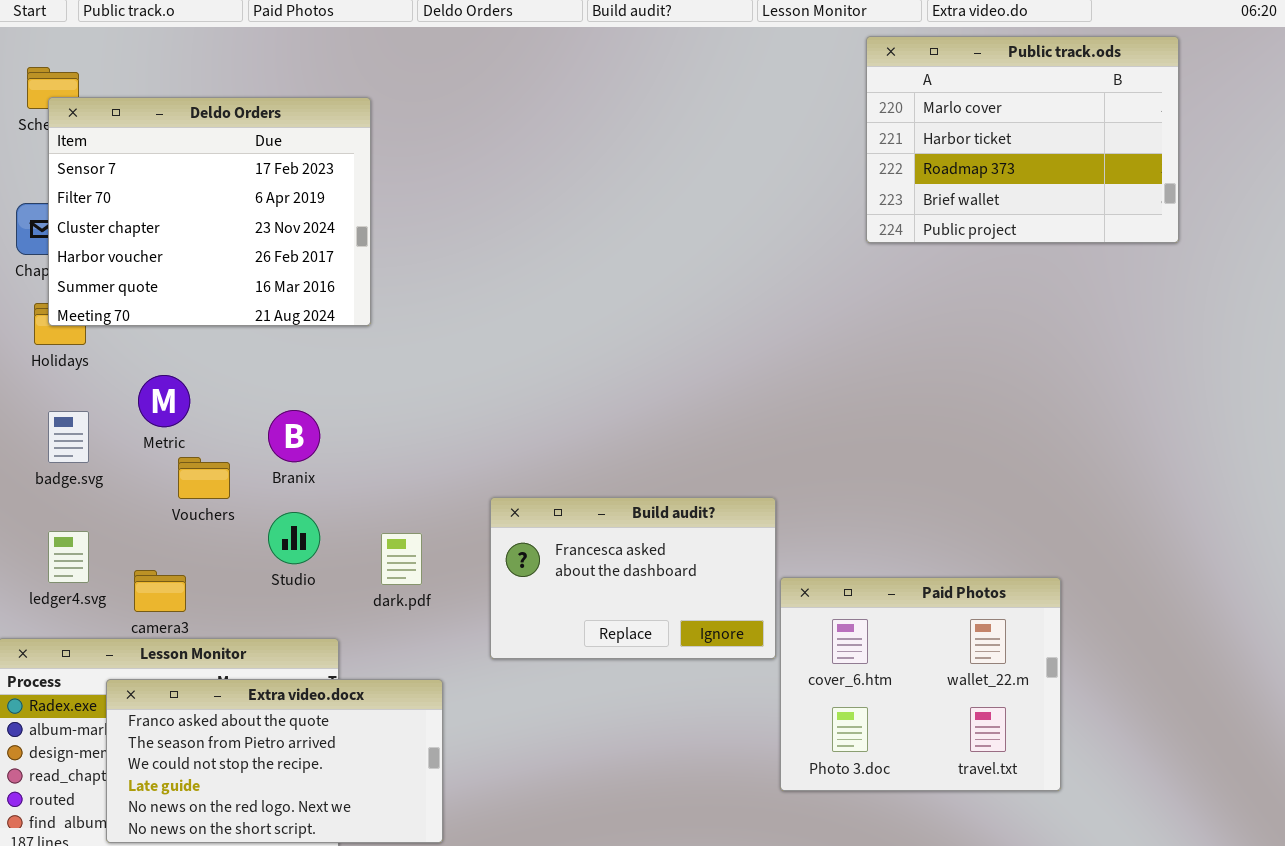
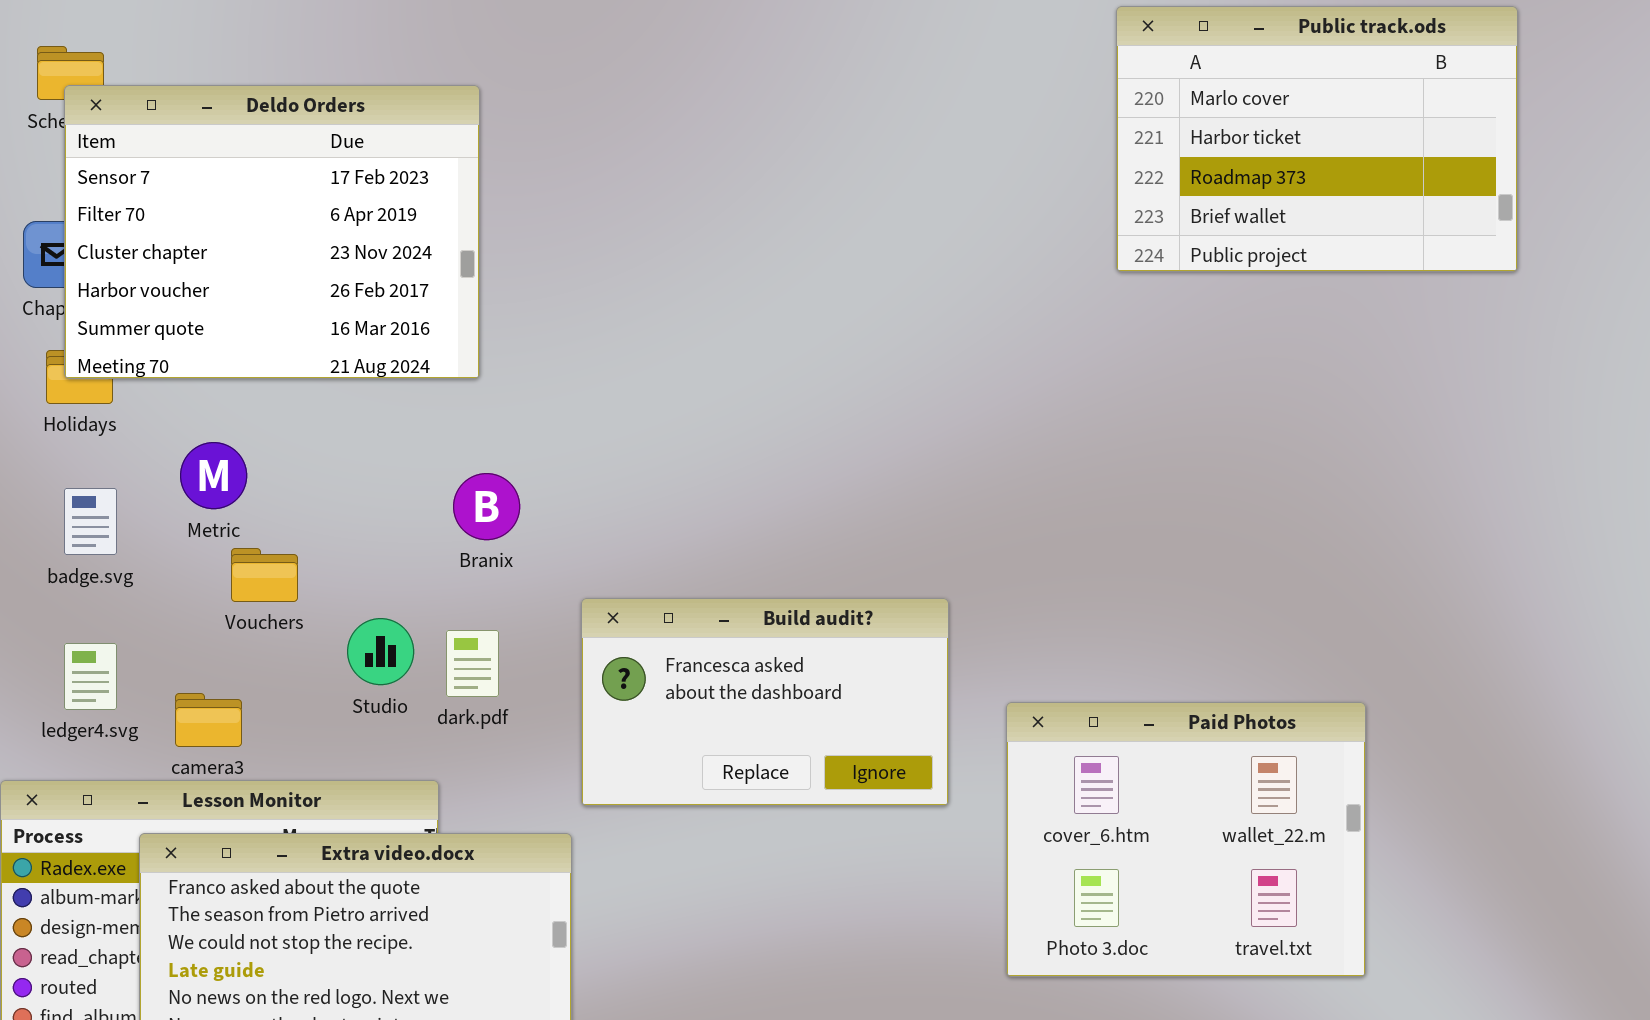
Branix: [268,410,320,462] -> [453,473,520,540], moved
Build audit?: [490,497,776,659] -> [581,598,949,806], moved
dark.pdf: [381,533,422,585] -> [446,630,499,697], moved

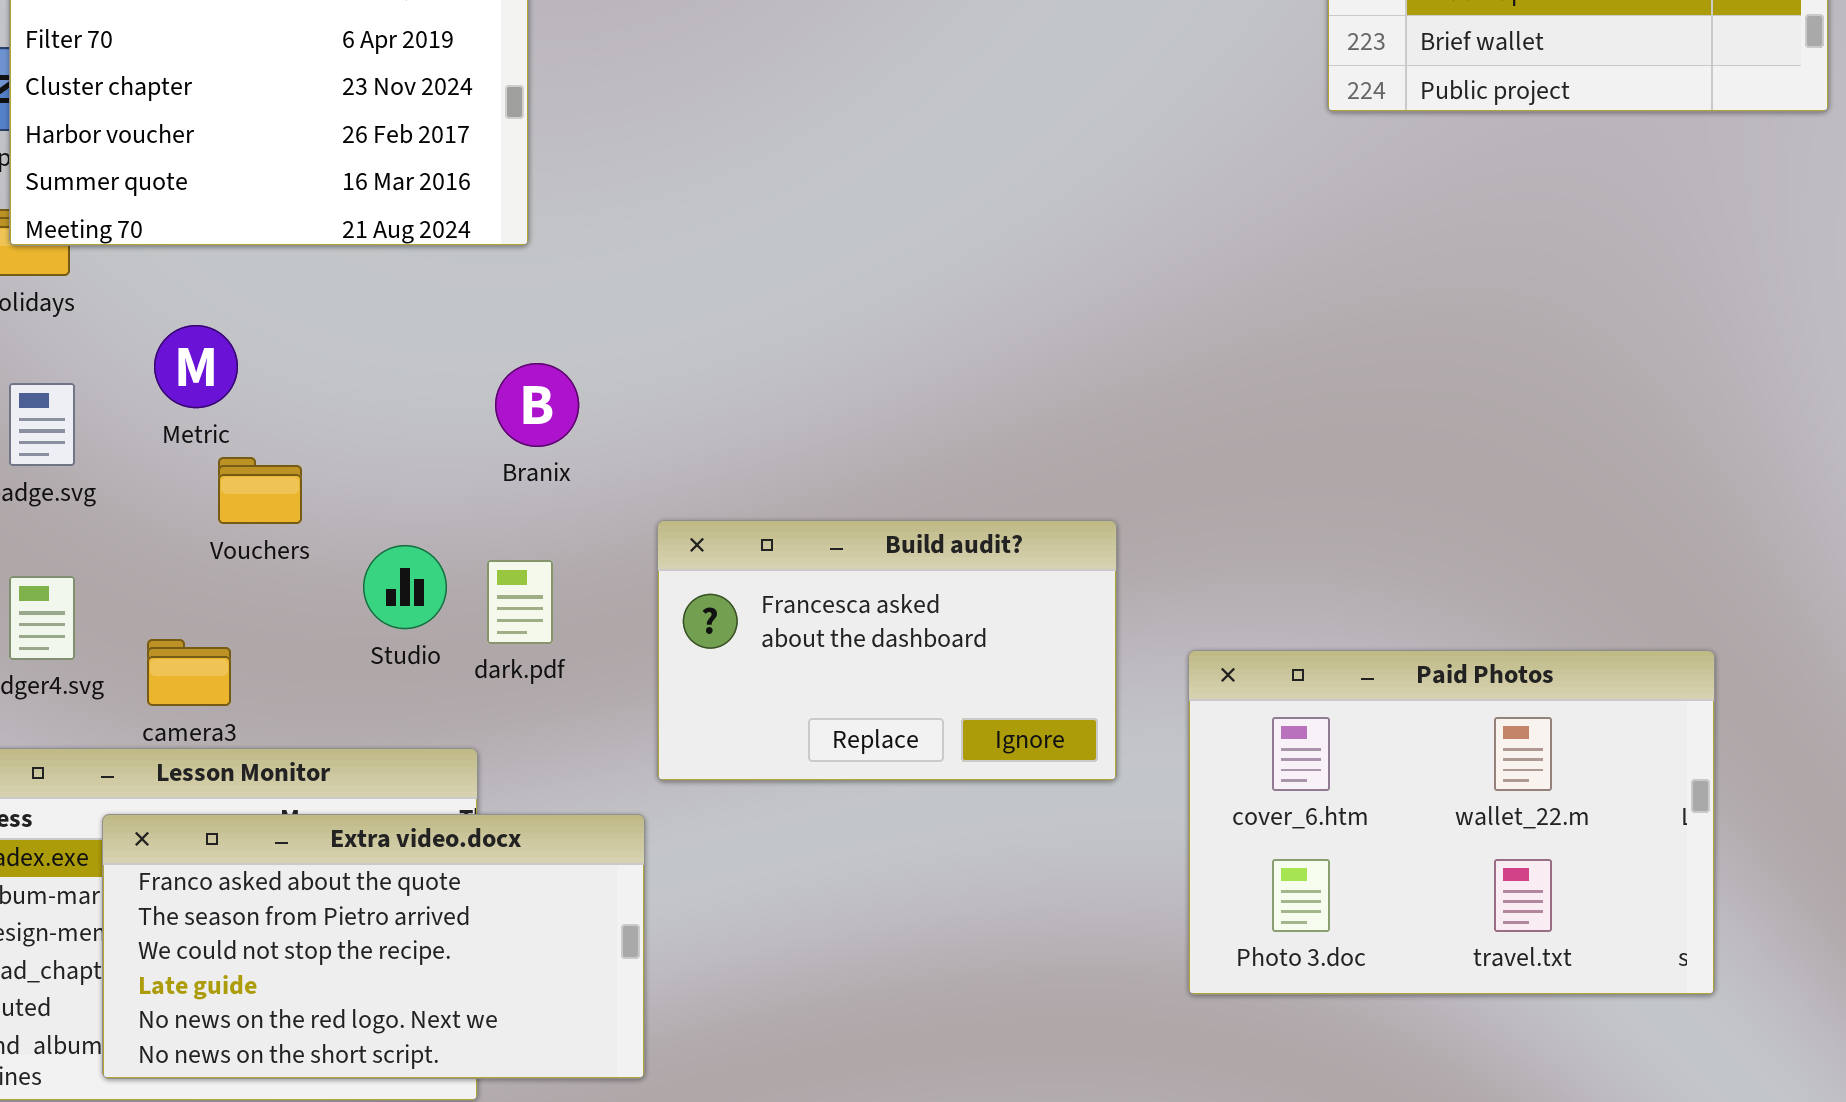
Paid Photos: [1006,702,1366,977] -> [1188,650,1715,995], resized

